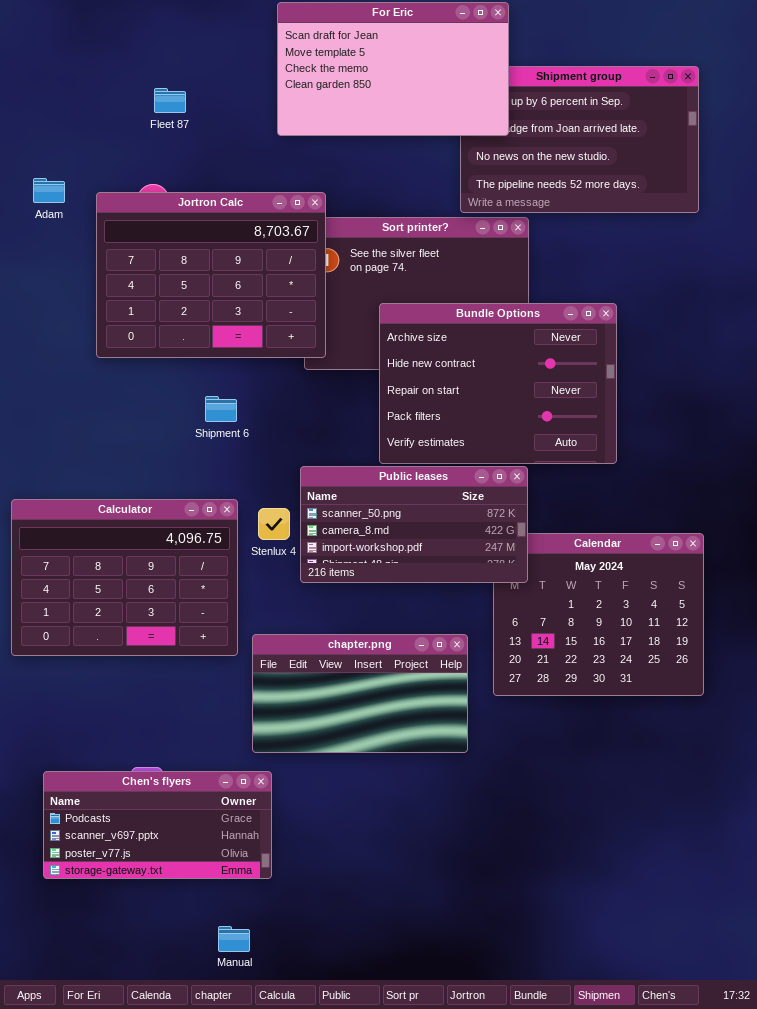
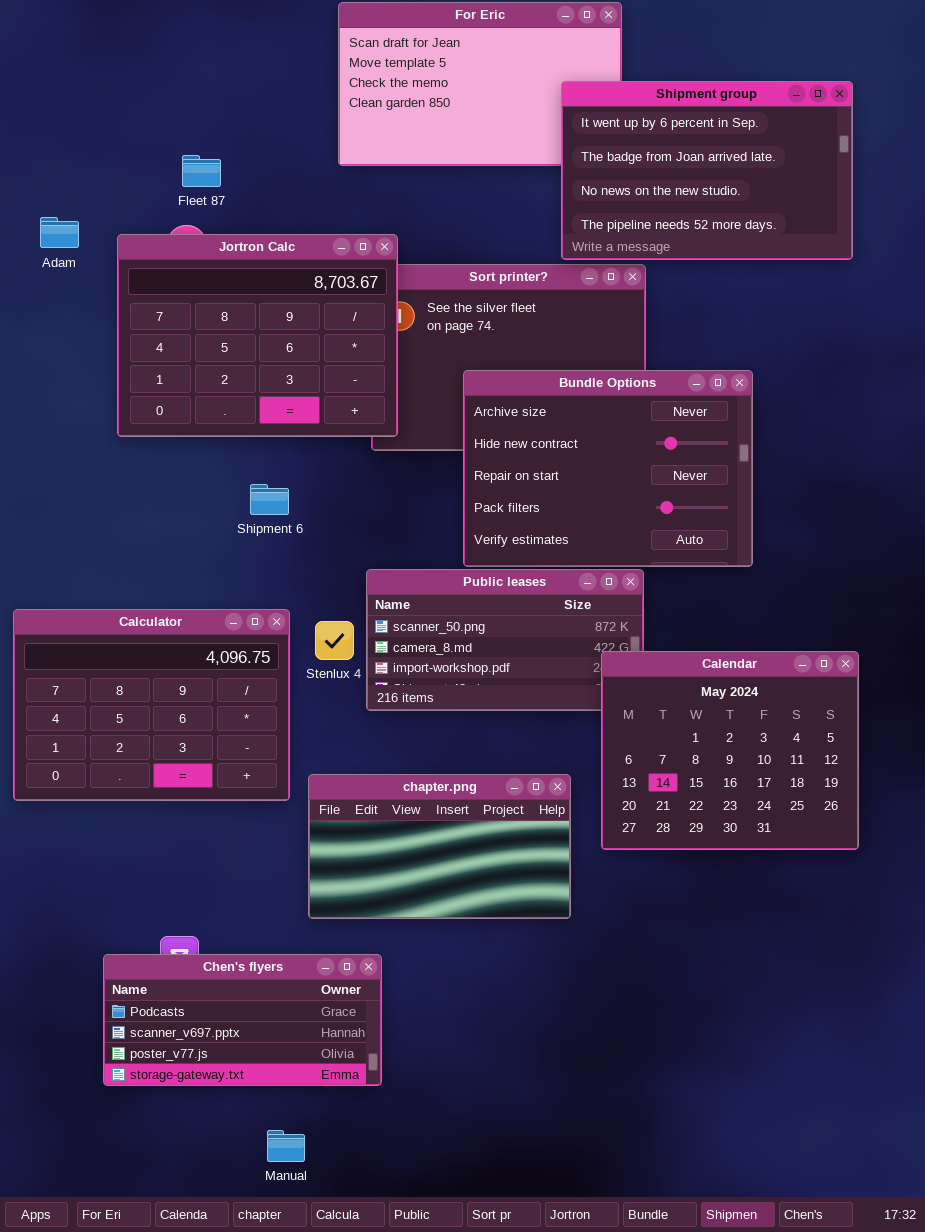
Shipment group: [460,66,699,213] -> [561,81,853,260], raised
Fleet 87: [154,88,186,113] -> [182,155,221,187], moved
Calendar: [493,533,704,696] -> [601,651,859,850], raised
Chen's flyers: [43,771,272,879] -> [103,954,382,1086], moved

